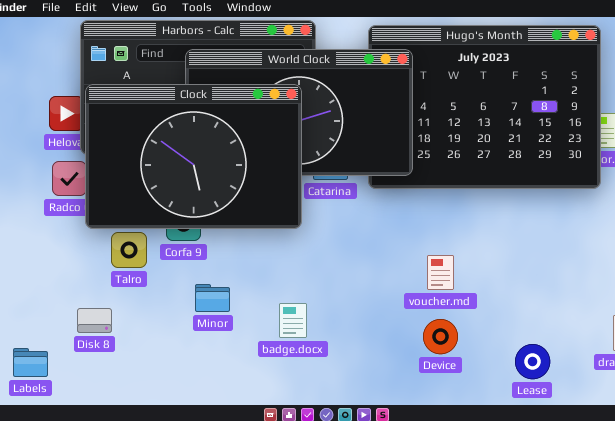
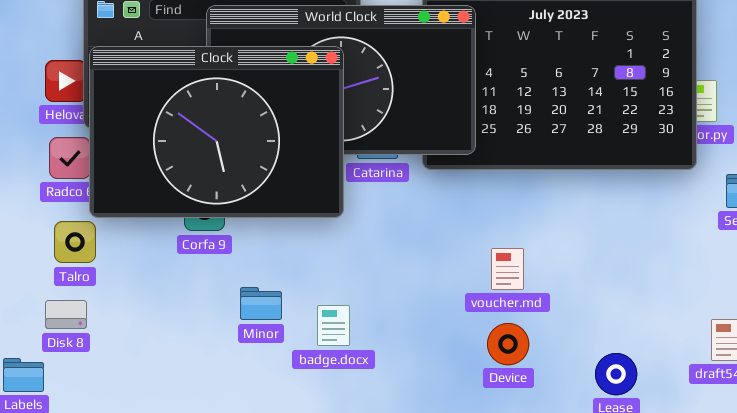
Talro: [111,232,147,268] -> [54,221,96,263], moved
Minor: [195,284,230,312] -> [240,287,282,320], moved
Disk 8: [77,308,112,333] -> [45,300,87,329], moved

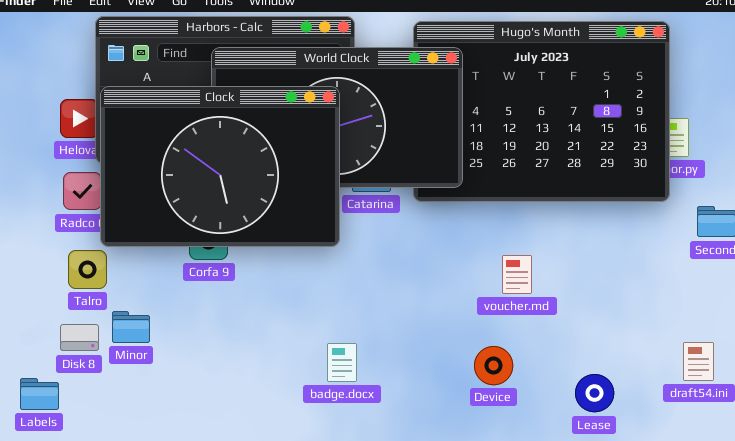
voucher.md: [491,248,524,290] -> [502,255,532,294], moved
Minor: [240,287,282,320] -> [112,311,150,343], moved
badge.docx: [317,305,350,346] -> [327,343,357,382], moved

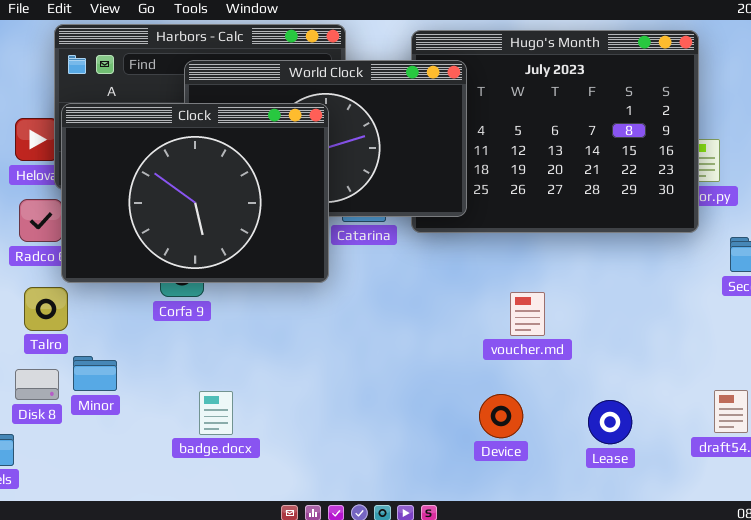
badge.docx: [327,343,357,382] -> [199,391,233,435], moved
Lease: [575,374,614,412] -> [588,400,632,444], moved

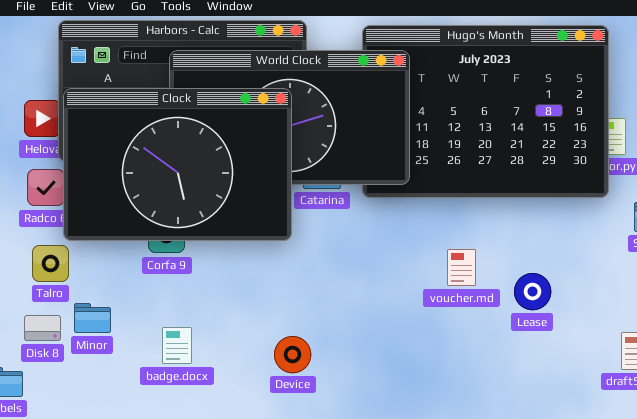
badge.docx: [199,391,233,435] -> [162,327,192,364], moved
Device: [479,394,523,438] -> [274,336,311,373], moved
Lease: [588,400,632,444] -> [514,273,551,310], moved

